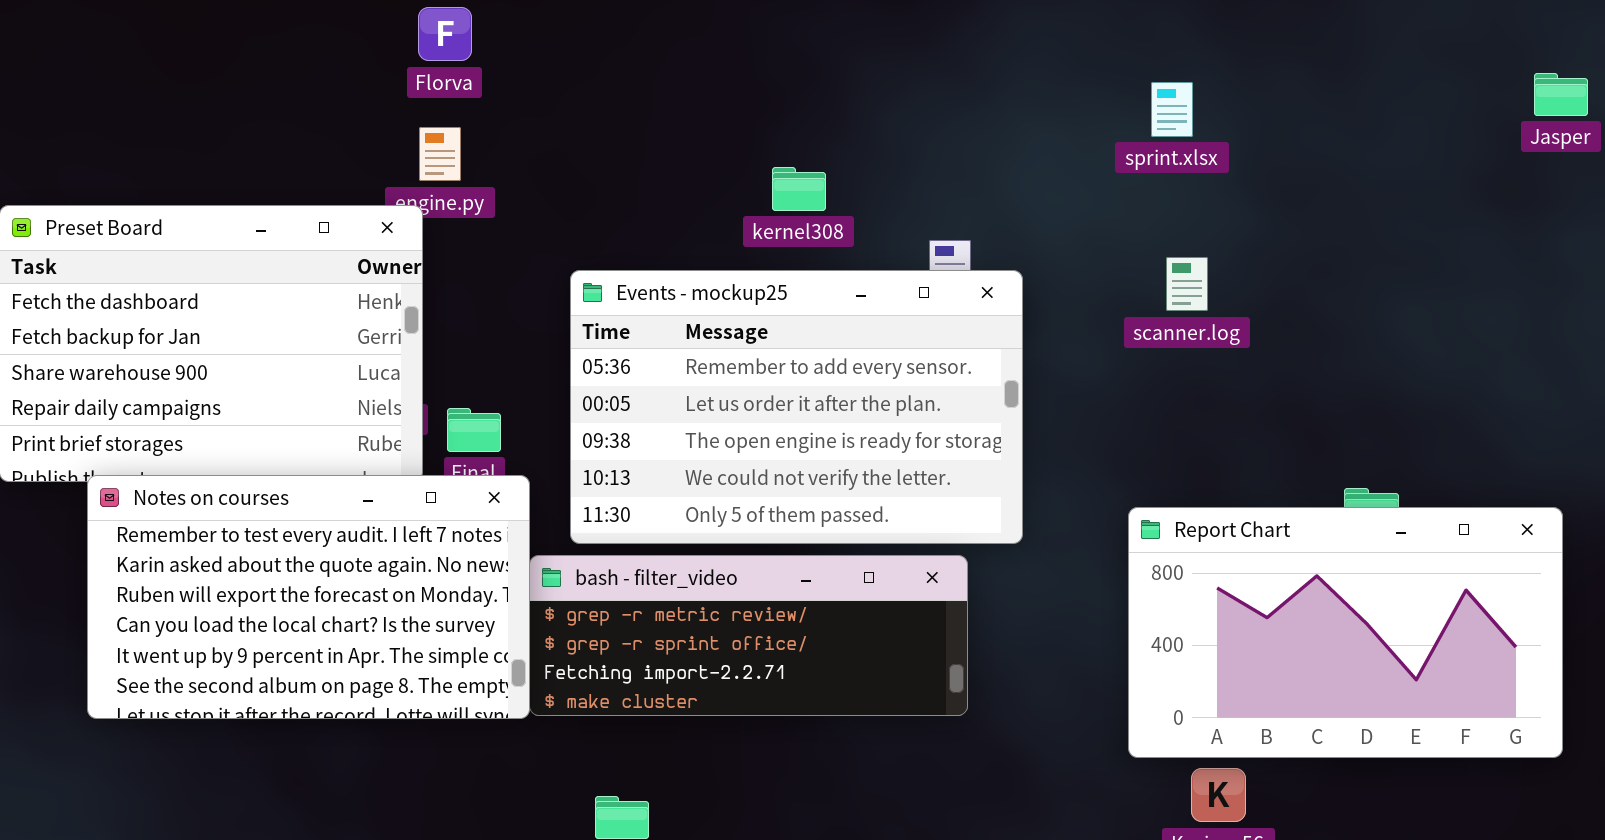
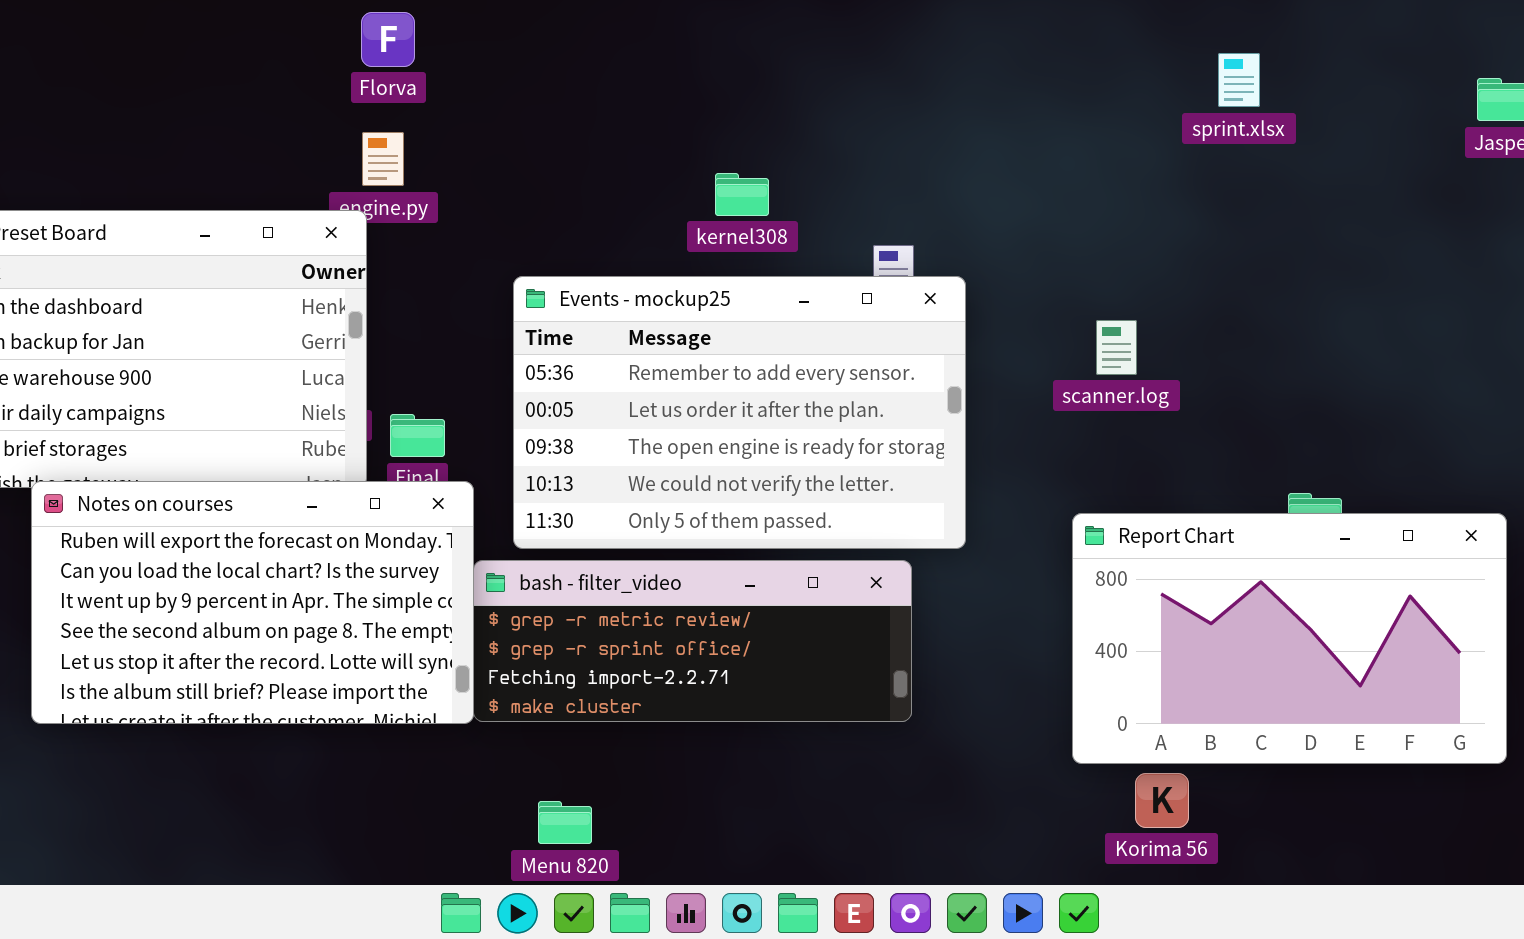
sprint.xlsx: [1151,82,1193,137] -> [1218,53,1260,107], moved
scanner.log: [1166,257,1208,311] -> [1096,320,1137,375], moved
Notes on courses: [87,475,530,719] -> [31,481,474,724], scrolled down 2 rows

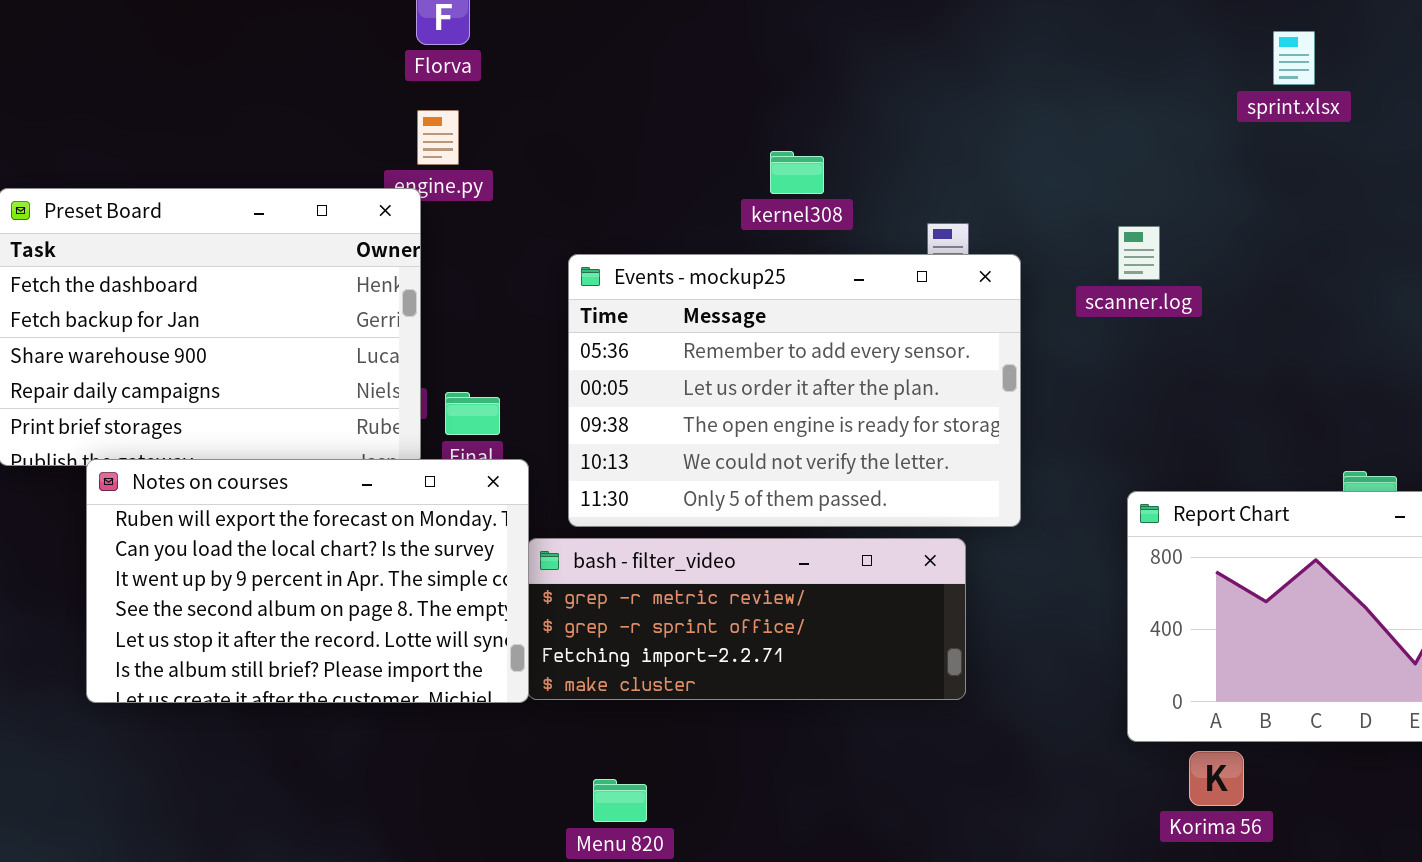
scanner.log: [1096,320,1137,375] -> [1118,226,1160,280], moved

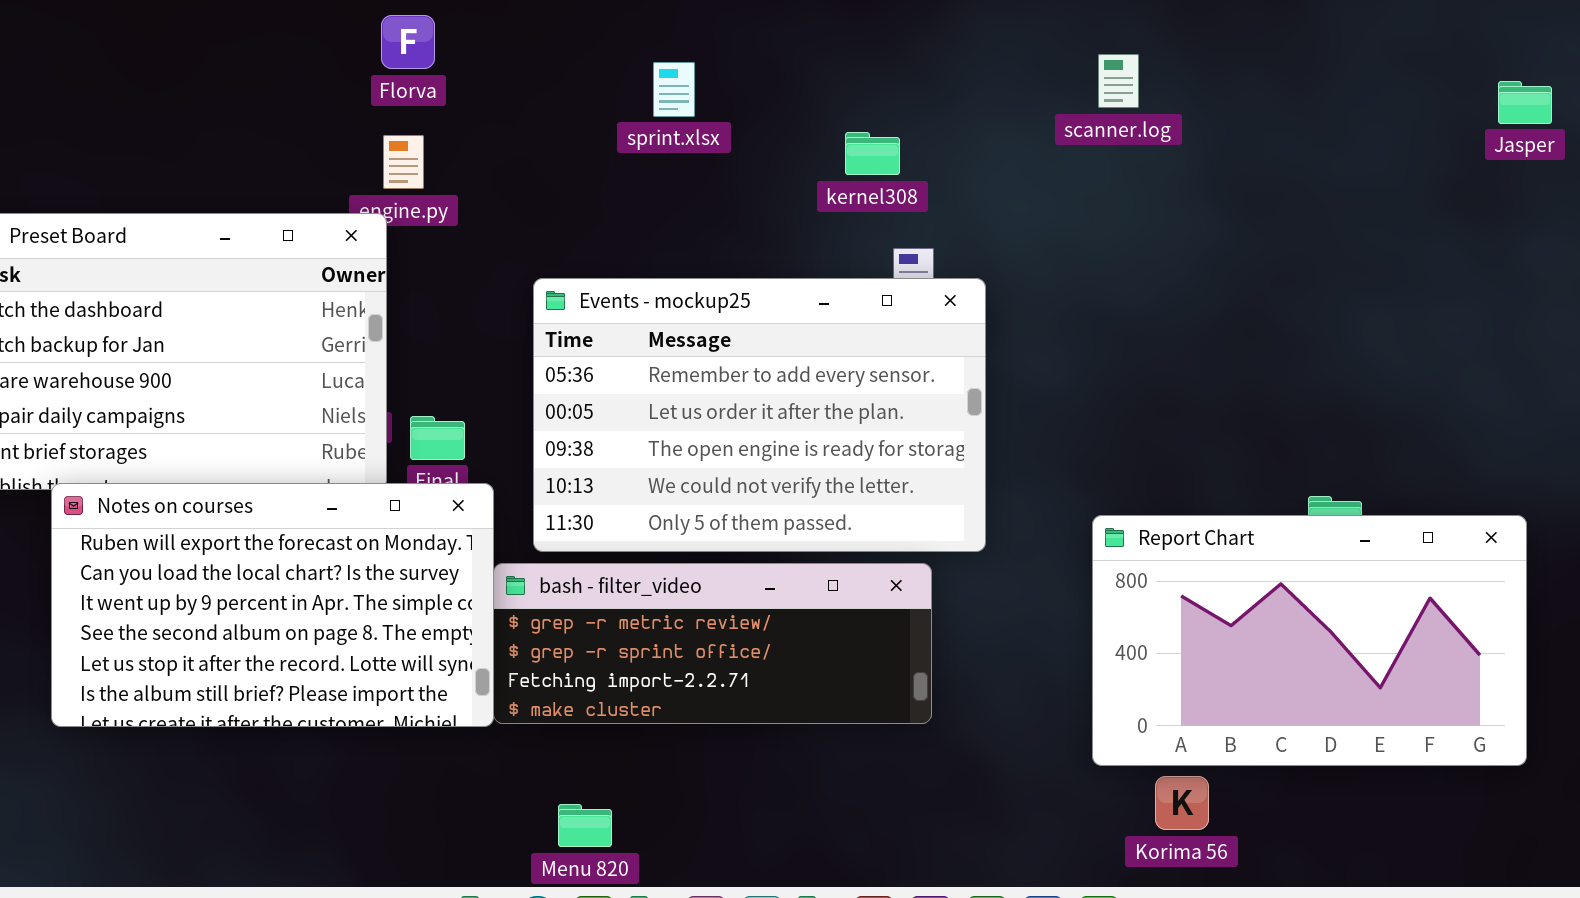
sprint.xlsx: [1273,31,1315,85] -> [653,62,695,117], moved
kernel308: [770,151,824,194] -> [845,132,900,175], moved
scanner.log: [1118,226,1160,280] -> [1098,54,1139,108], moved

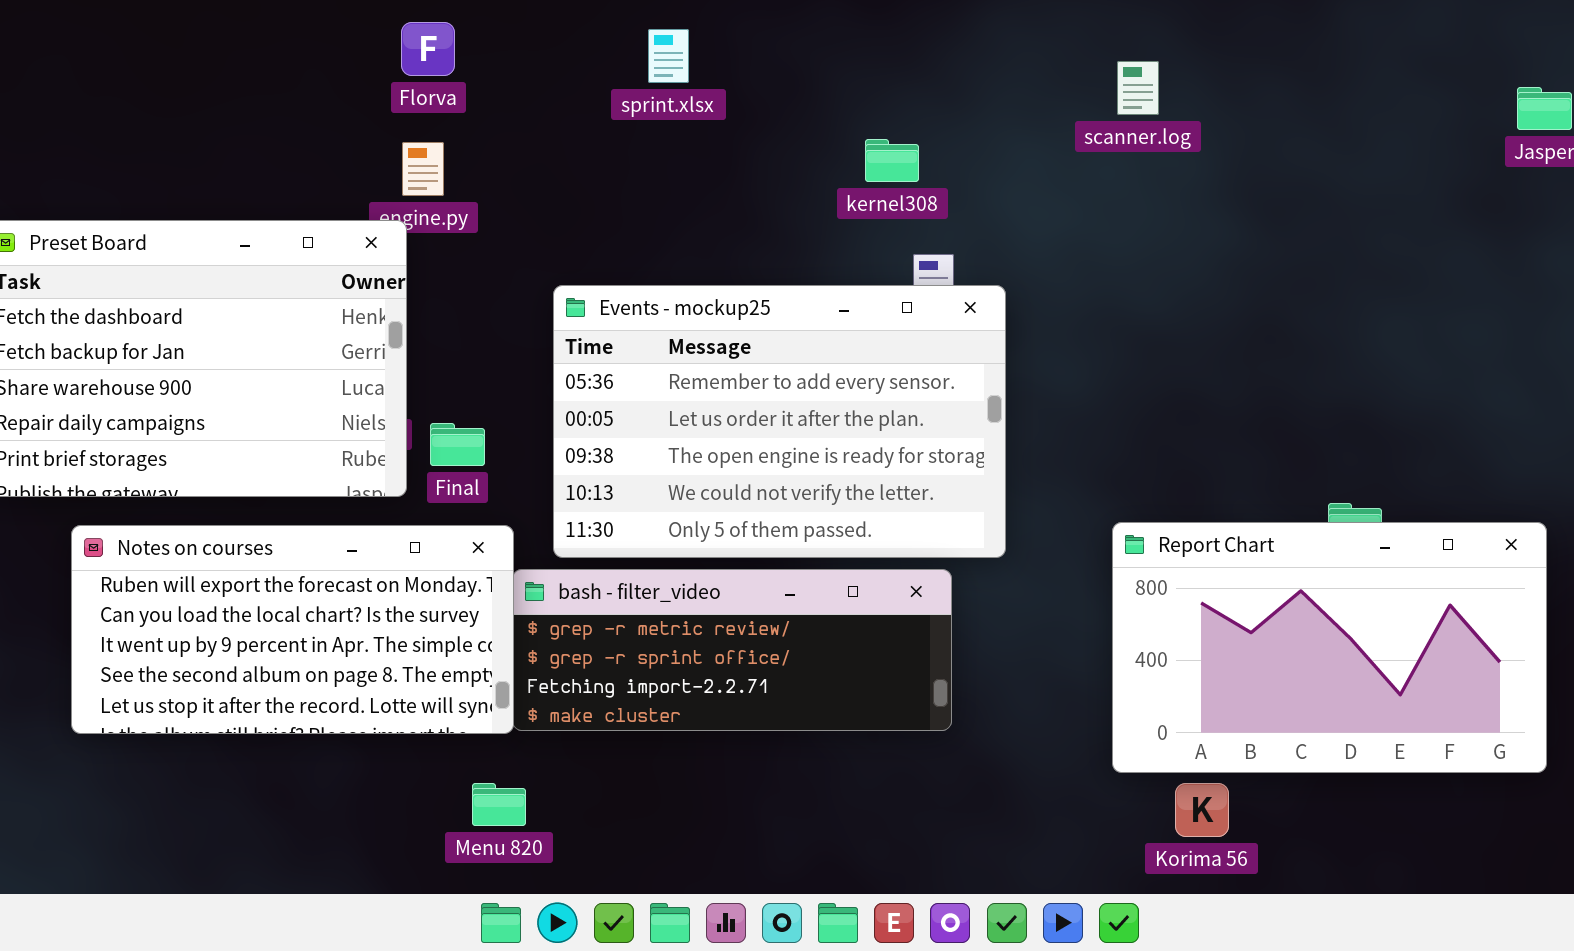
sprint.xlsx: [653,62,695,117] -> [648,29,689,83], moved
Notes on courses: [51,483,494,727] -> [71,525,514,734], resized
Menu 820: [558,804,612,847] -> [472,783,526,826], moved

